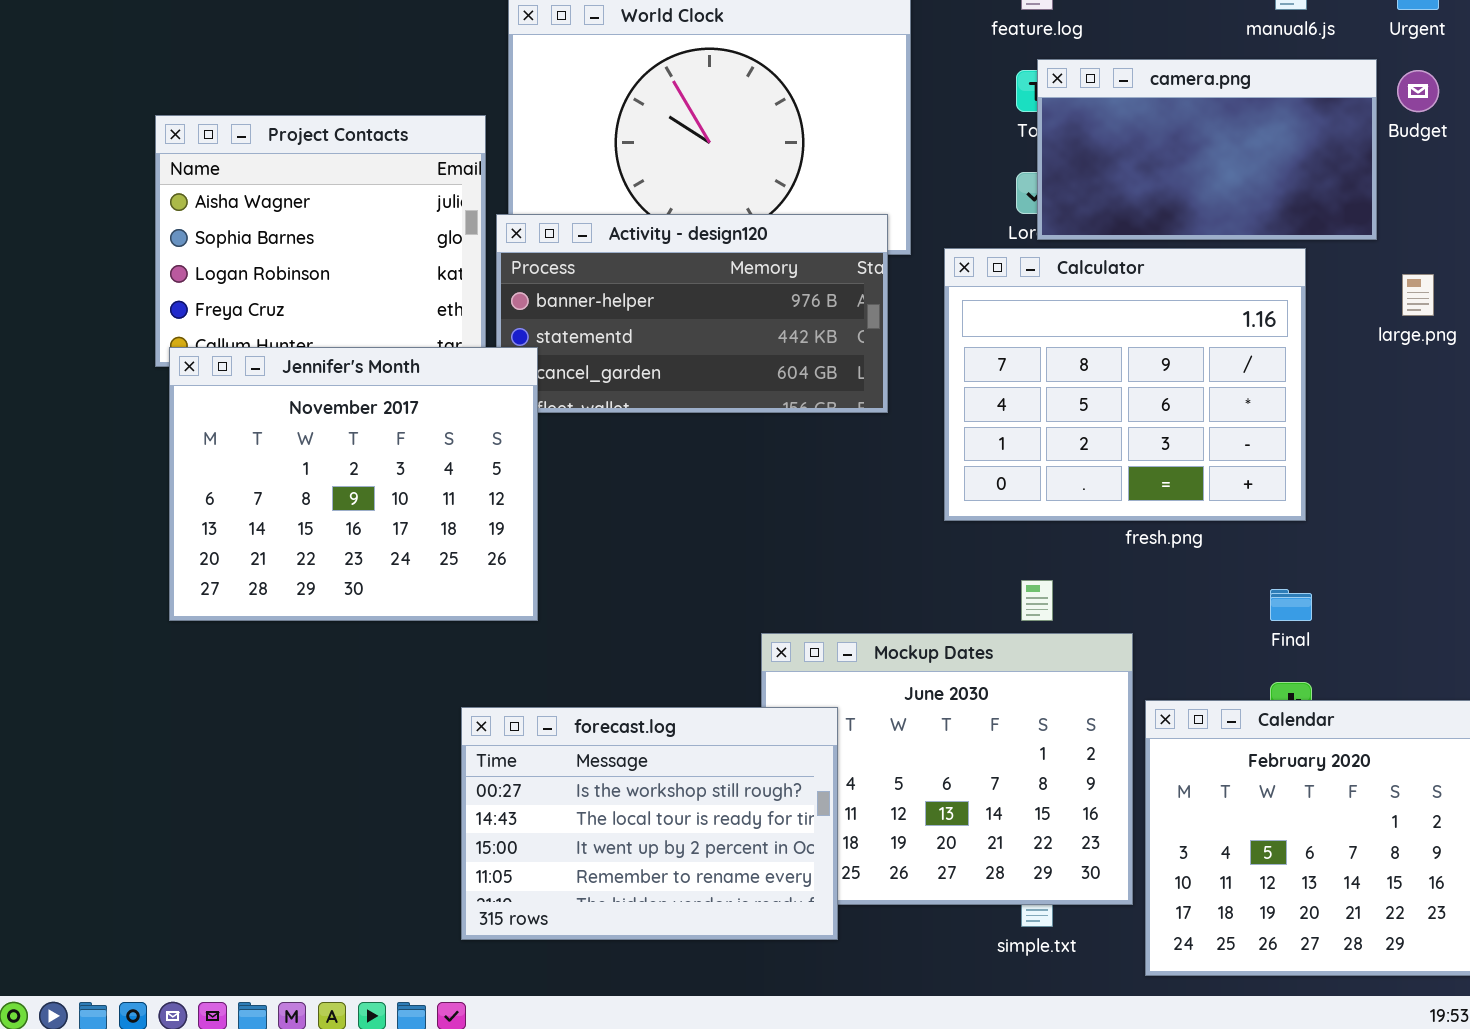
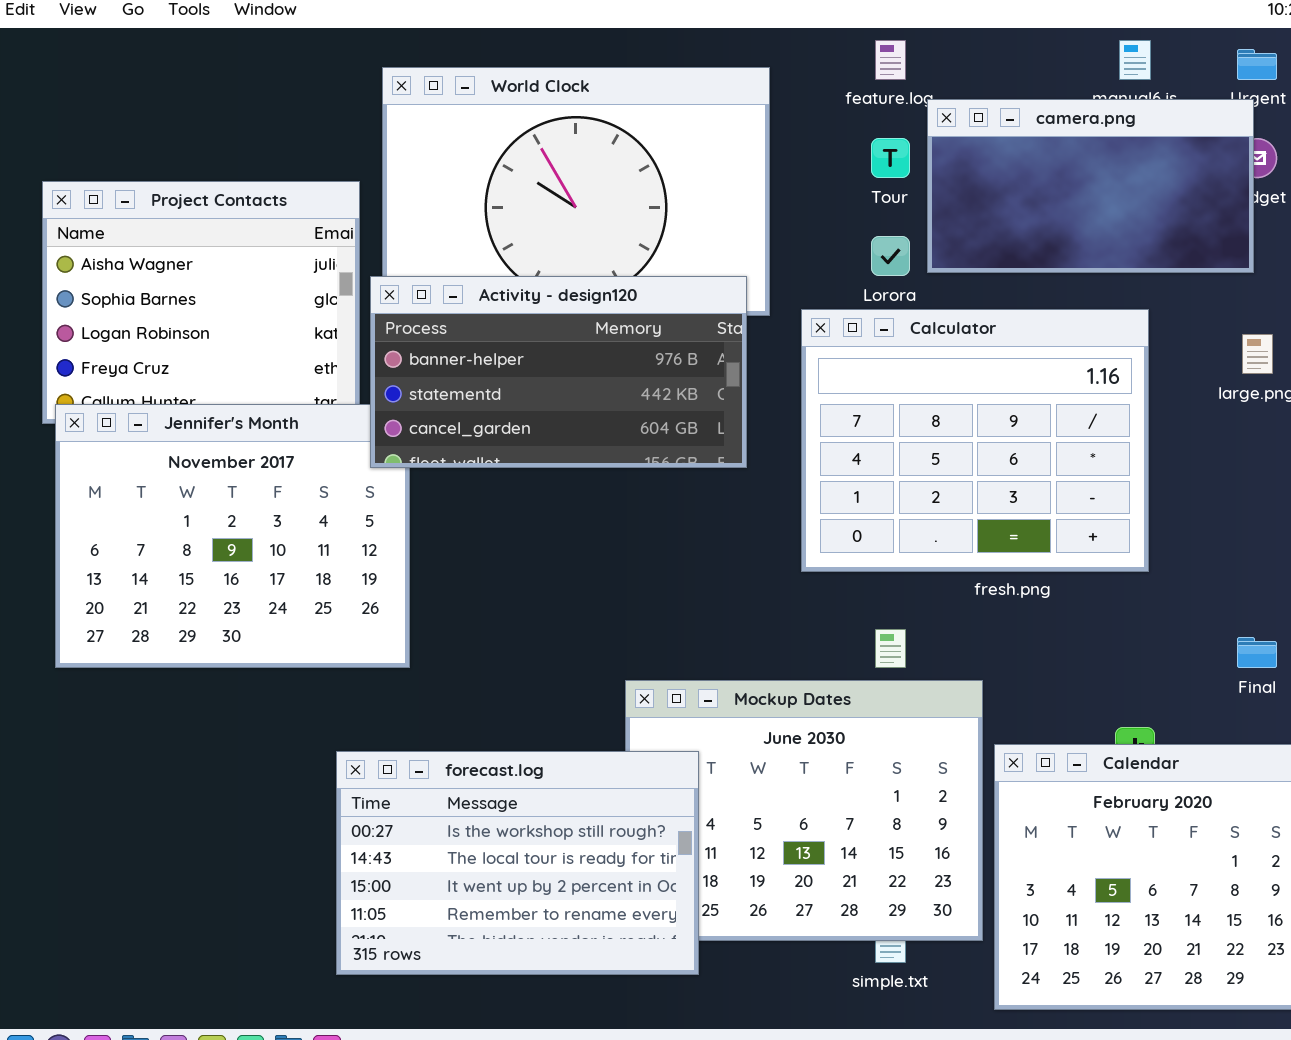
camera.png: [1037,59,1377,240] -> [927,99,1254,273], moved
Activity - design120: [496,214,888,413] -> [370,276,747,468], raised
Final: [1270,589,1312,621] -> [1237,637,1277,668], moved

